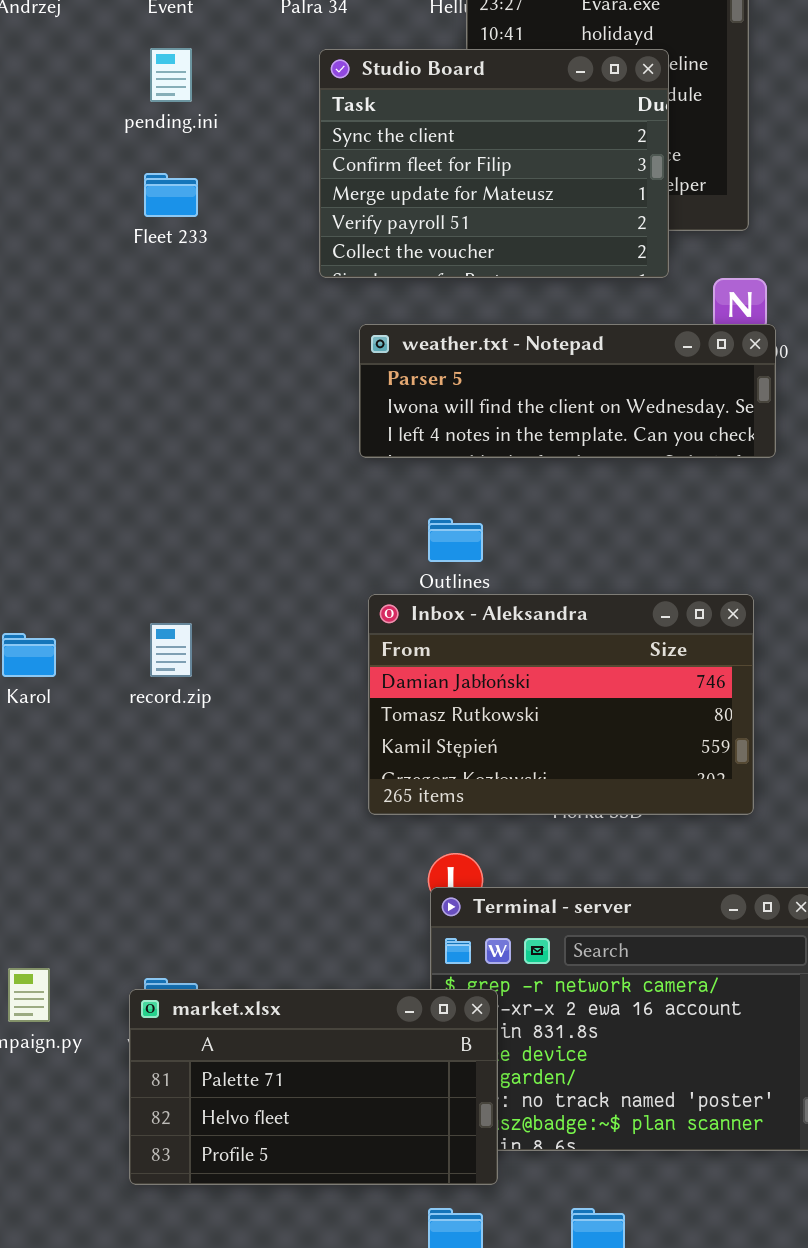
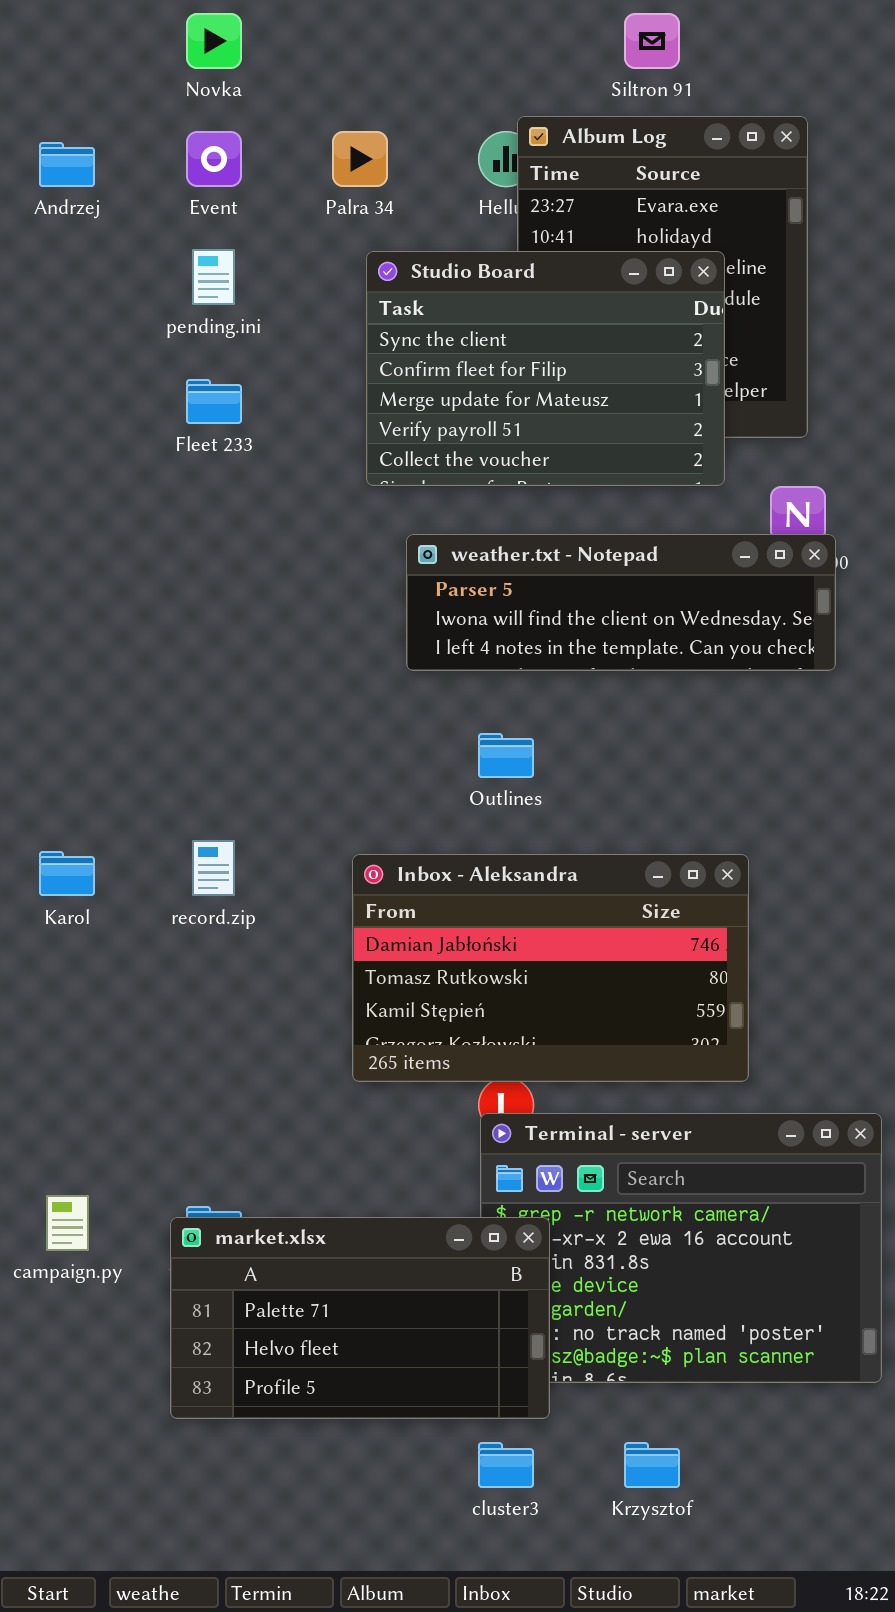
Inbox - Aleksandra: [368,594,754,815] -> [352,854,749,1082], moved

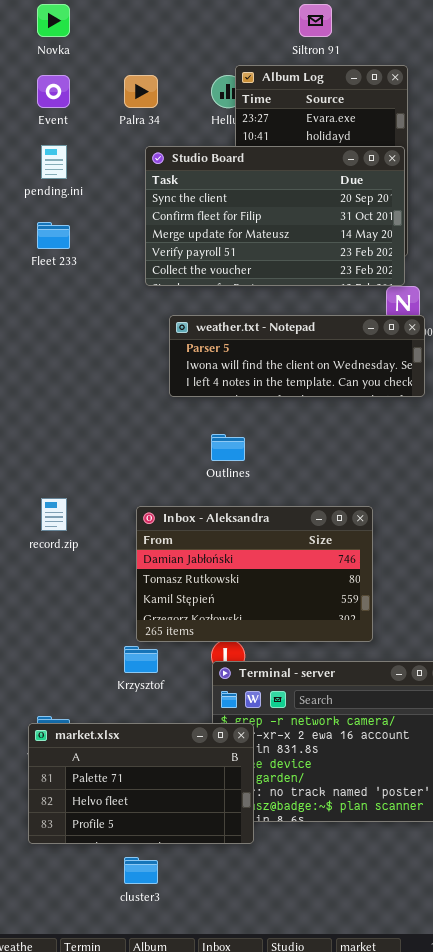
Studio Board: [366,251,725,486] -> [145,146,405,286], resized
cluster3: [478,1442,534,1488] -> [124,857,158,884], moved
Krzysztof: [624,1442,680,1488] -> [124,646,158,673], moved

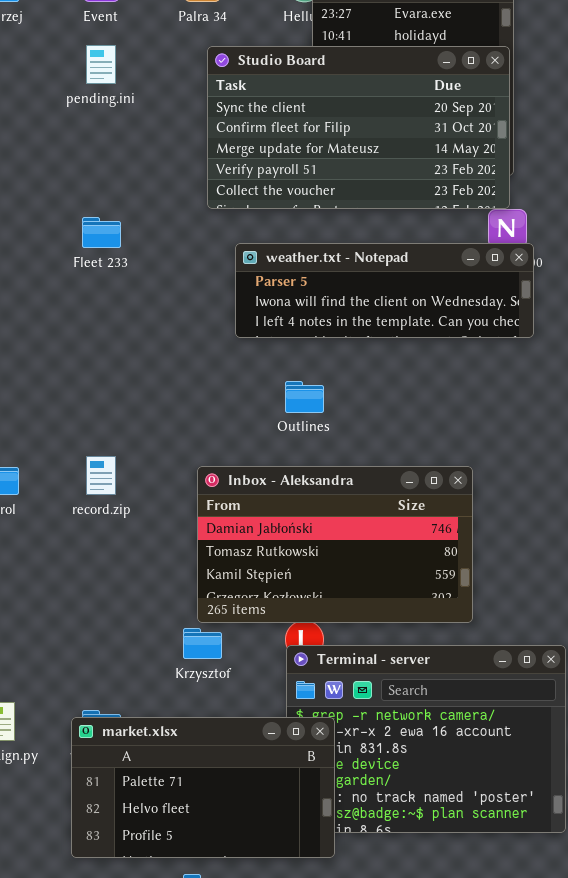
Fleet 233: [37,222,70,249] -> [82,217,121,248], moved

